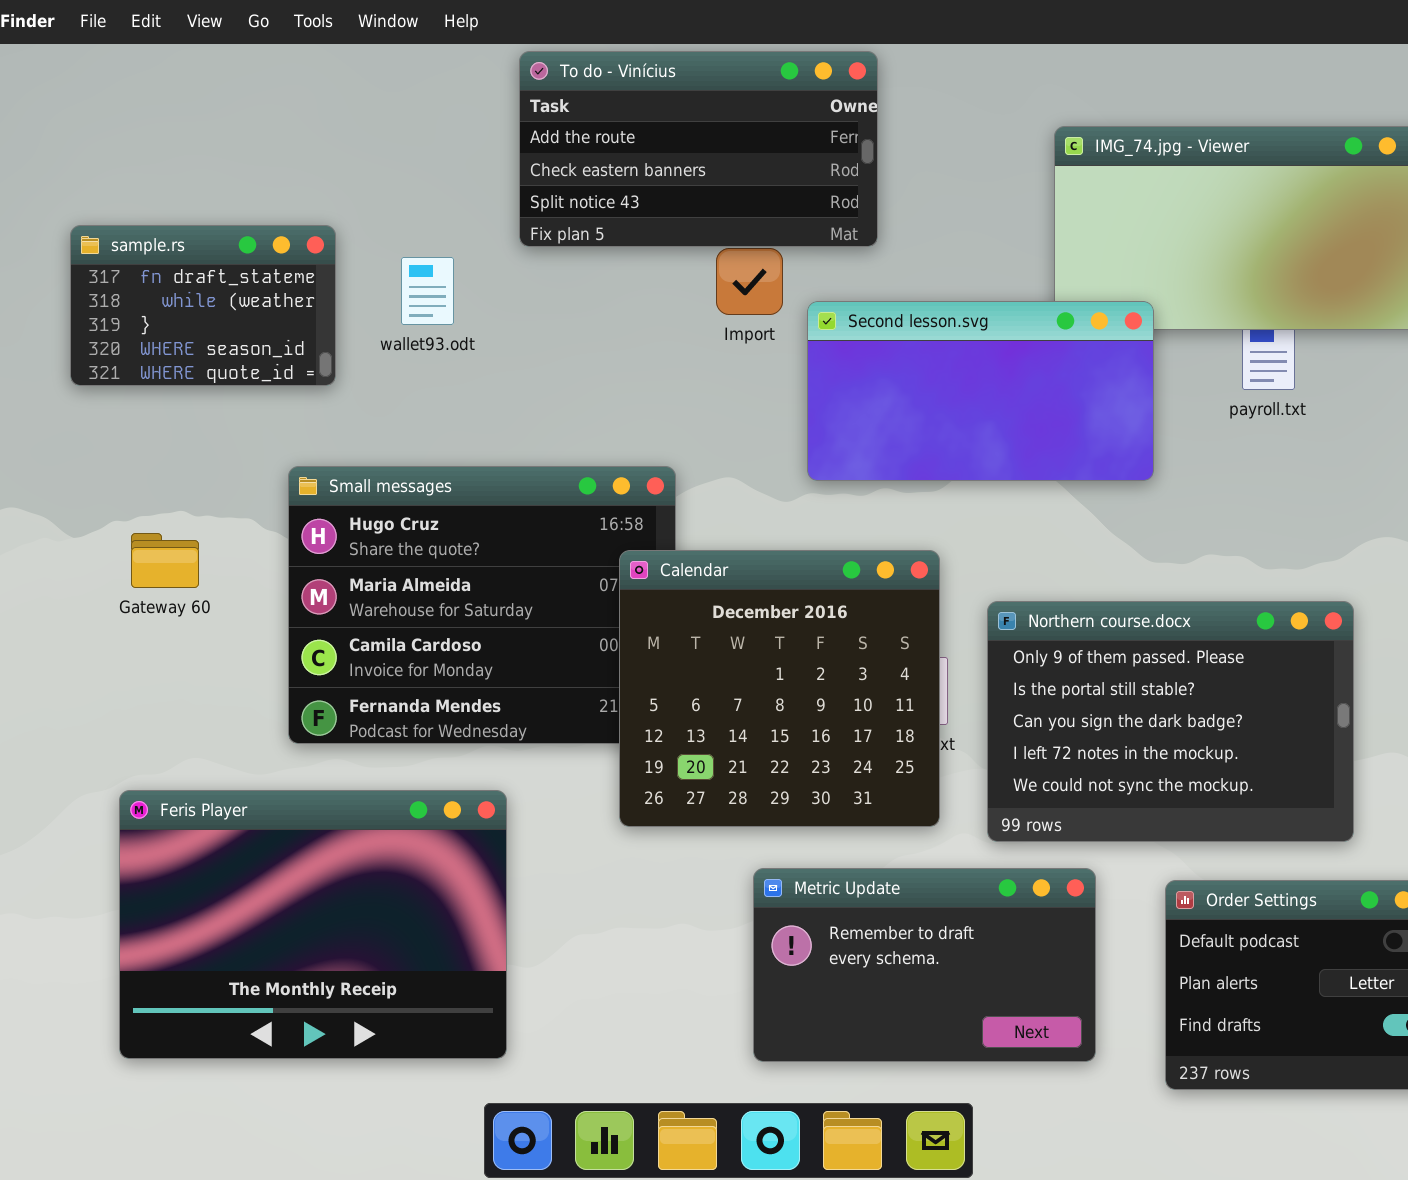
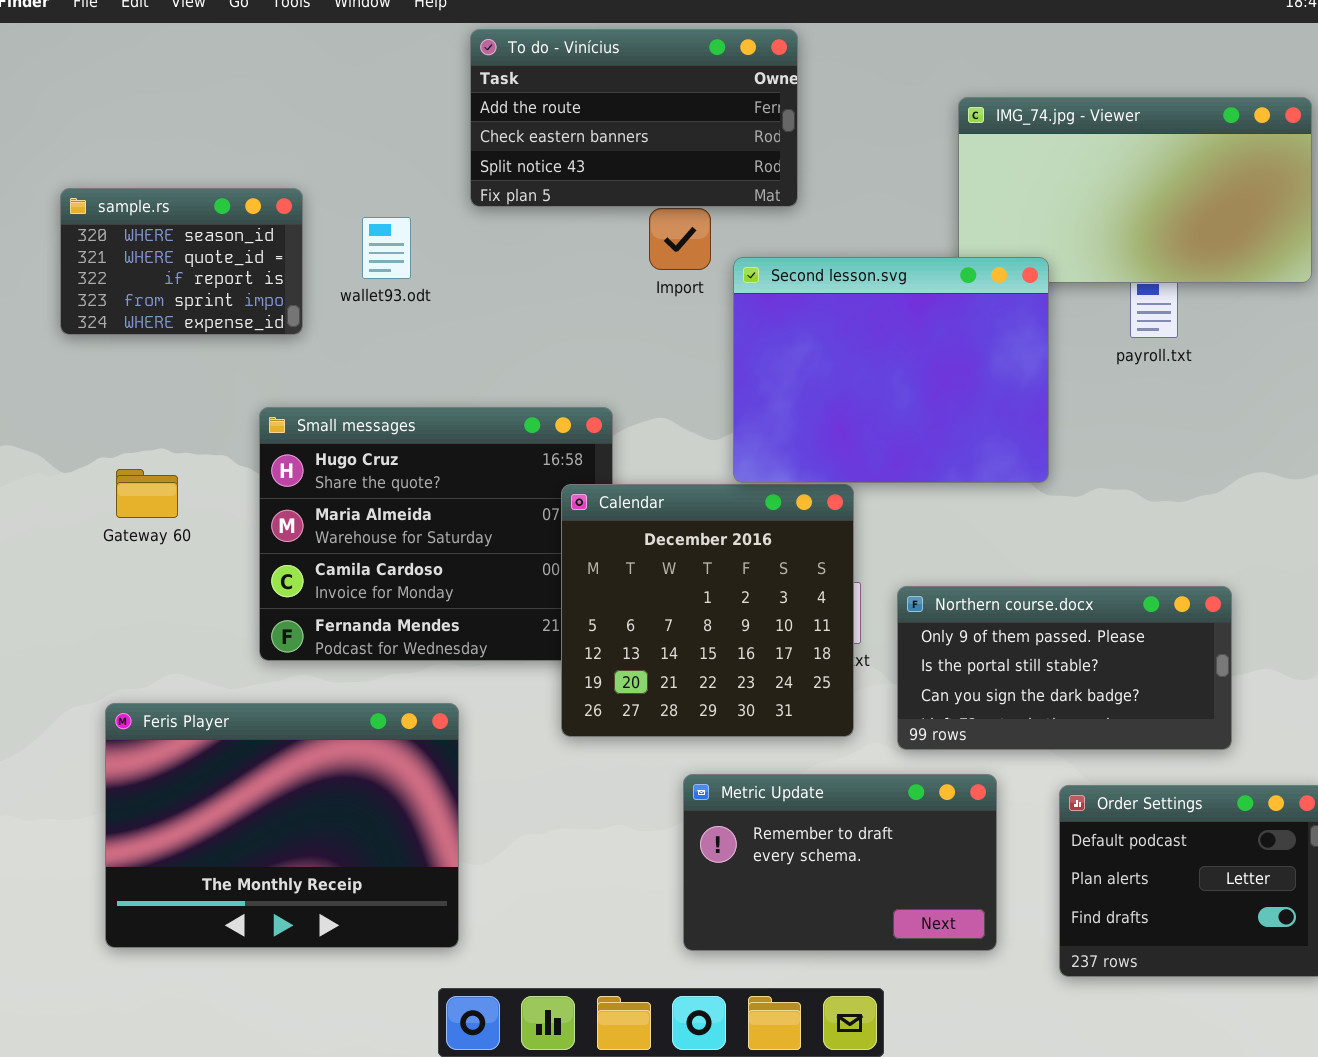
sample.rs: [70,225,336,386] -> [60,188,303,335], scrolled down 3 rows
Second lesson.svg: [807,301,1154,481] -> [733,257,1049,483], resized
Northern course.docx: [987,601,1354,842] -> [897,586,1232,750], resized

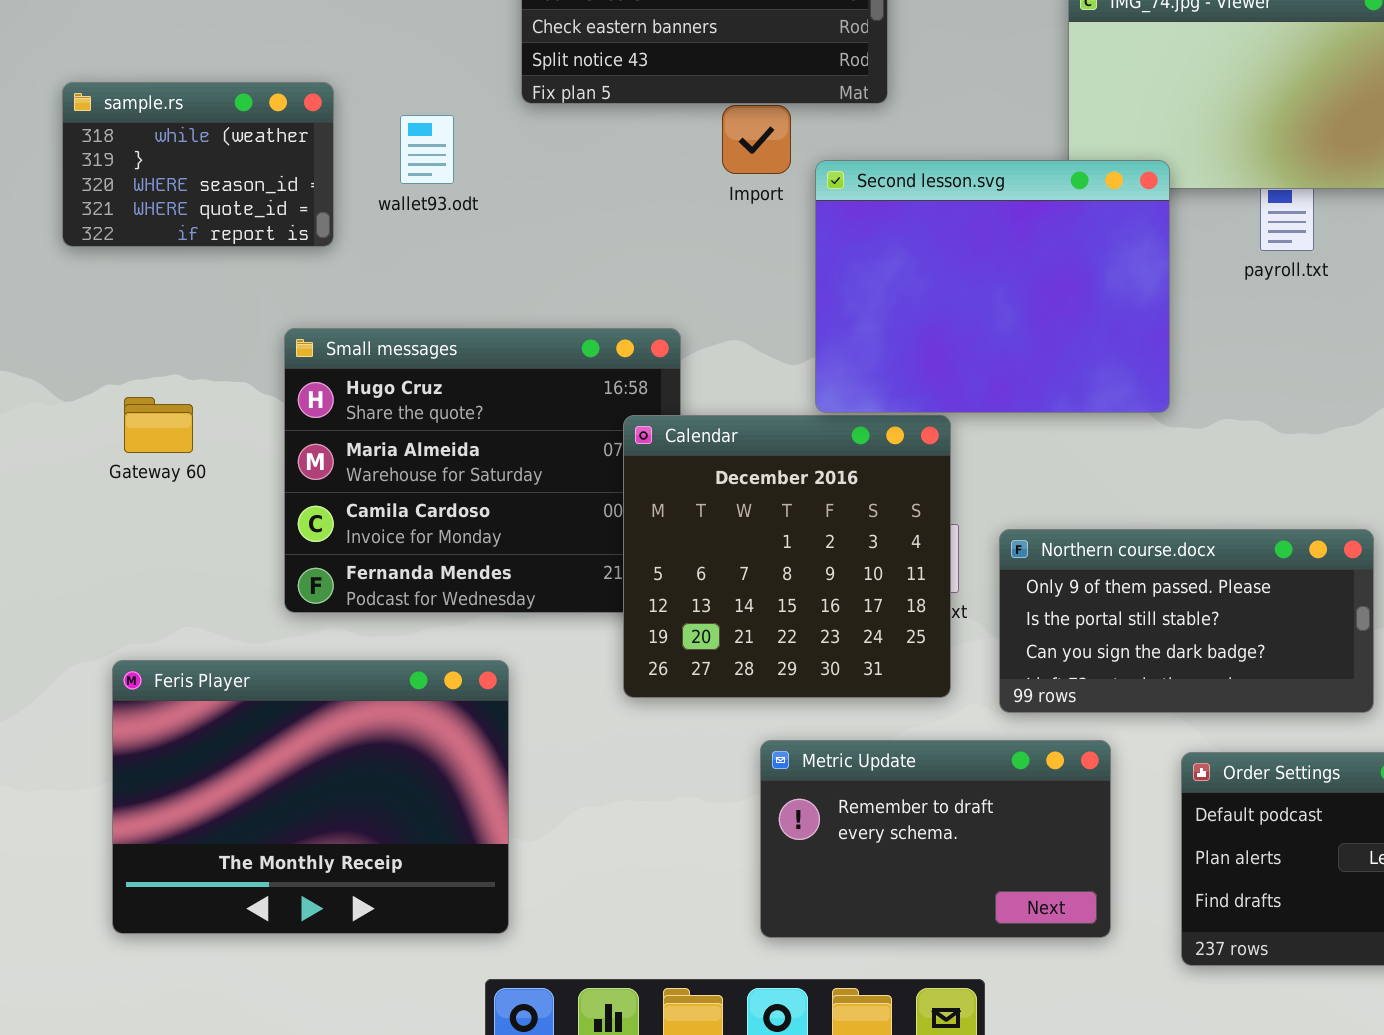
sample.rs: [60,188,303,335] -> [62,82,334,247], scrolled up 2 rows

